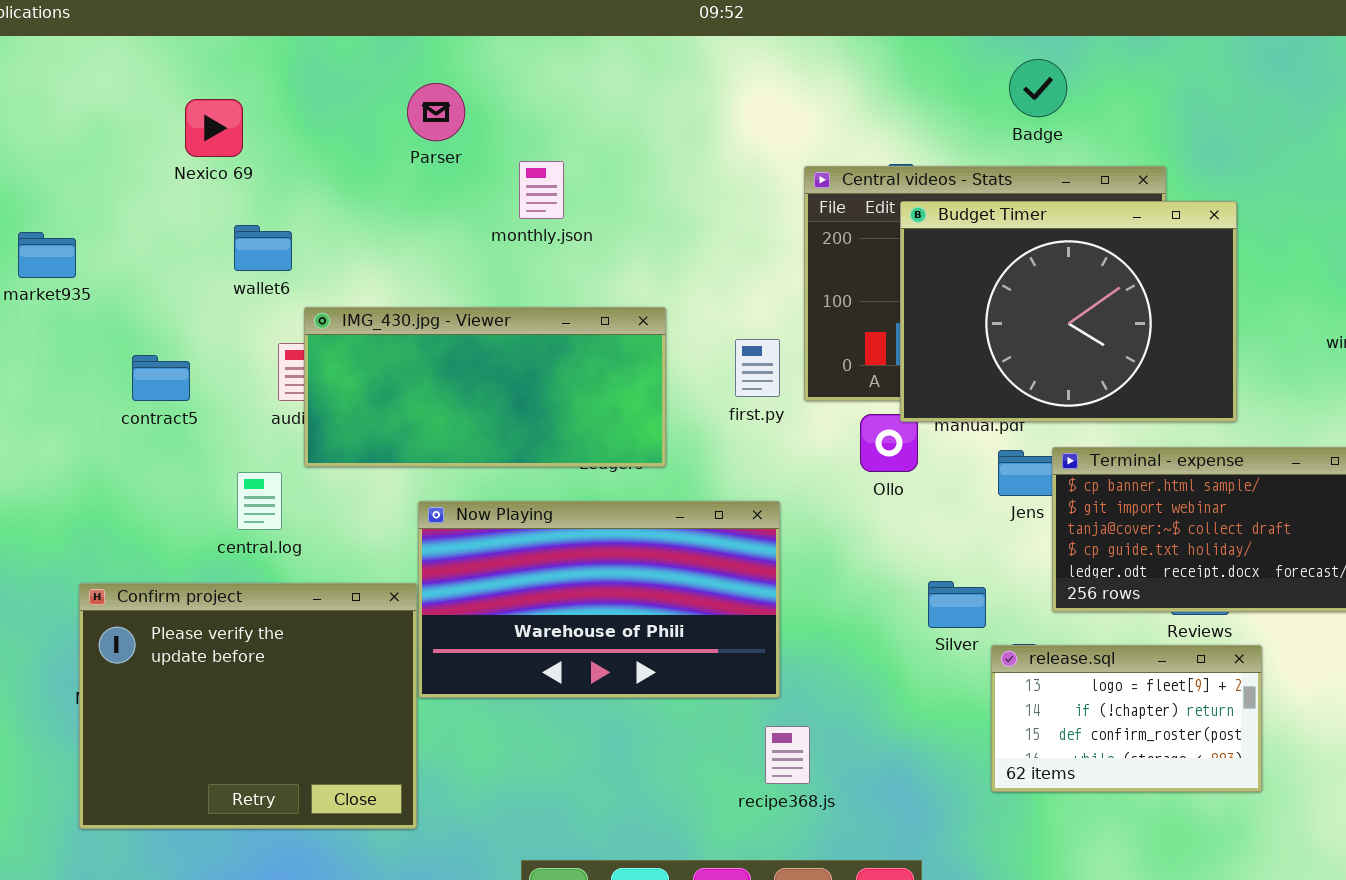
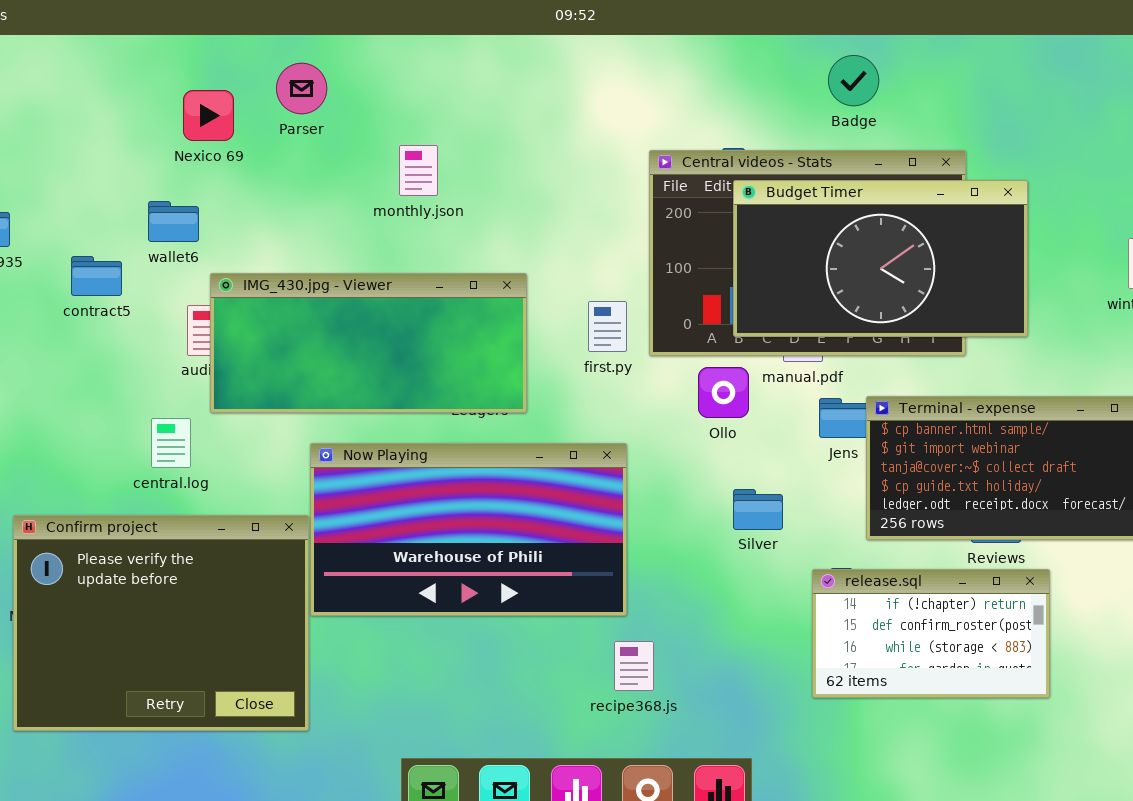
Parser: [407,83,465,141] -> [276,63,327,114], moved
Nexico 69: [185,99,243,157] -> [183,90,234,141], moved
Budget Timer: [900,201,1237,422] -> [733,180,1028,337], resized
contract5: [132,355,190,401] -> [71,256,122,296], moved
Silver: [928,581,986,628] -> [733,489,783,530], moved
release.sql: [991,645,1262,792] -> [812,569,1050,698], scrolled down 1 row

